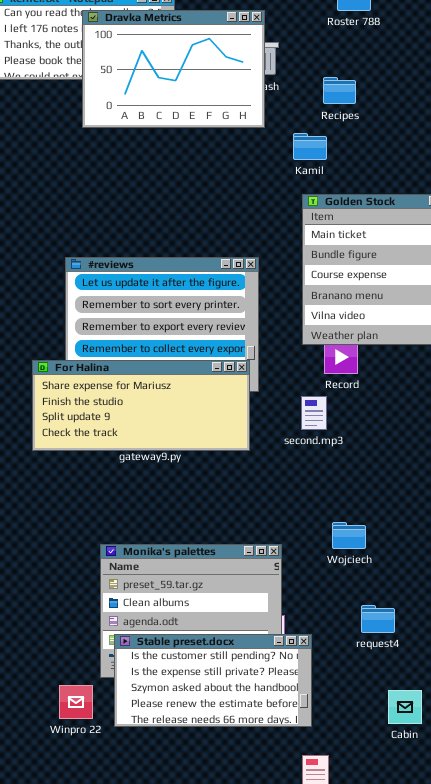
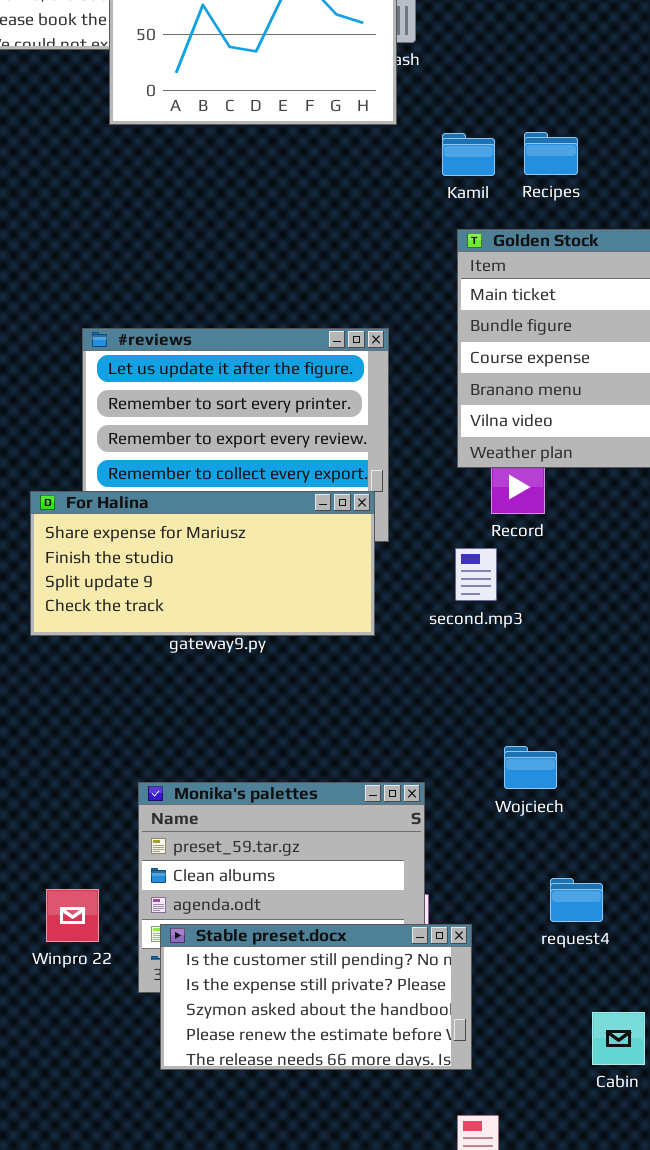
Recipes: [323,77,356,104] -> [524,132,578,175], moved
Winpro 22: [59,685,93,719] -> [46,889,99,942], moved

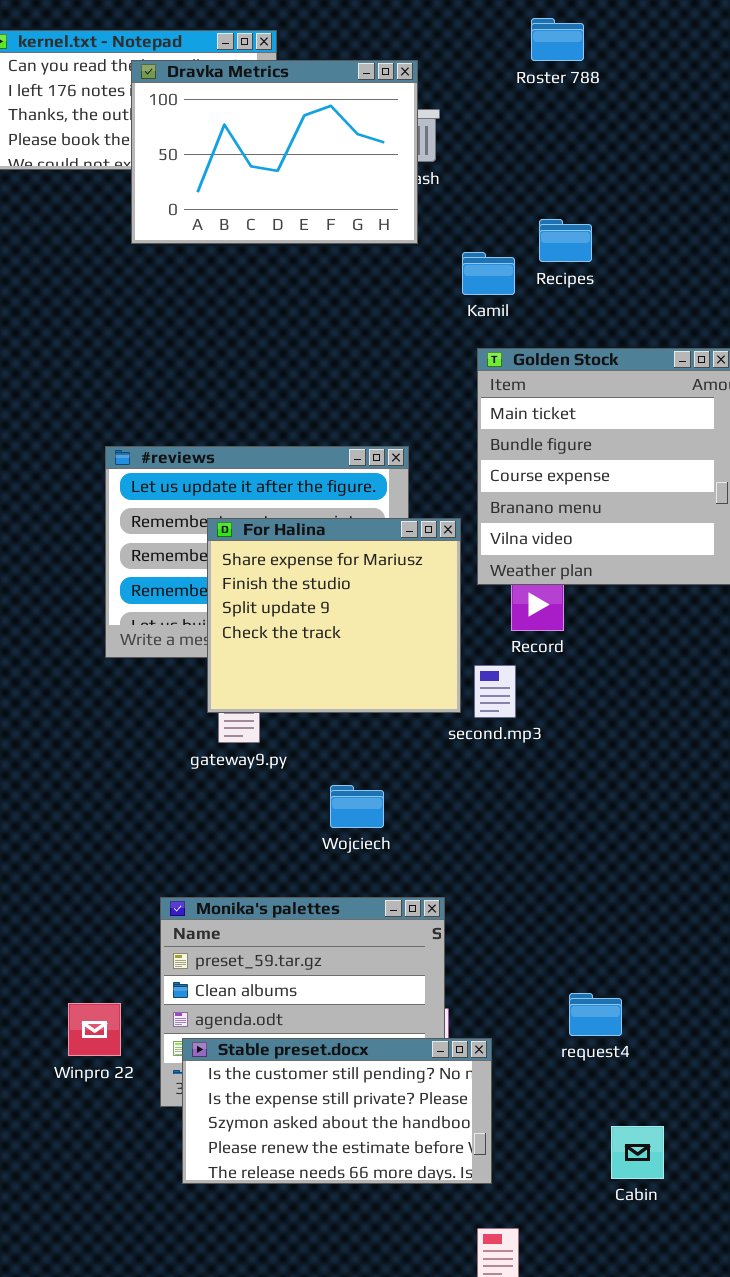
Recipes: [524,132,578,175] -> [539,219,592,262], moved
For Halina: [30,491,375,636] -> [207,518,461,713], moved, resized
Wojciech: [504,746,557,789] -> [330,785,384,828], moved

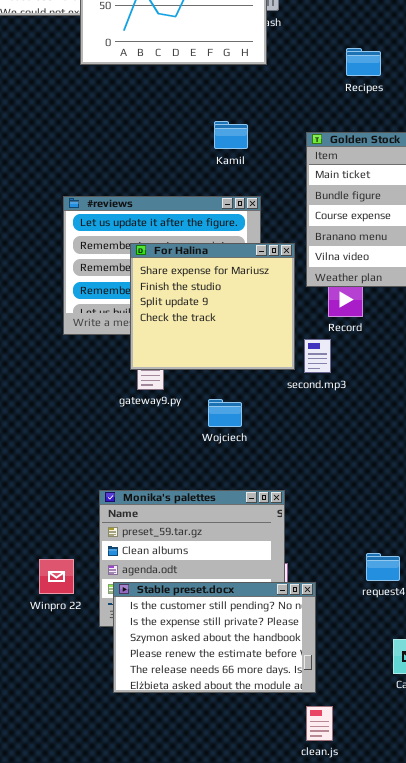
Kamil: [462,252,515,295] -> [214,121,248,149], moved
Wojciech: [330,785,384,828] -> [208,399,242,427], moved
Stable preset.docx: [182,1038,492,1184] -> [113,582,316,693], resized

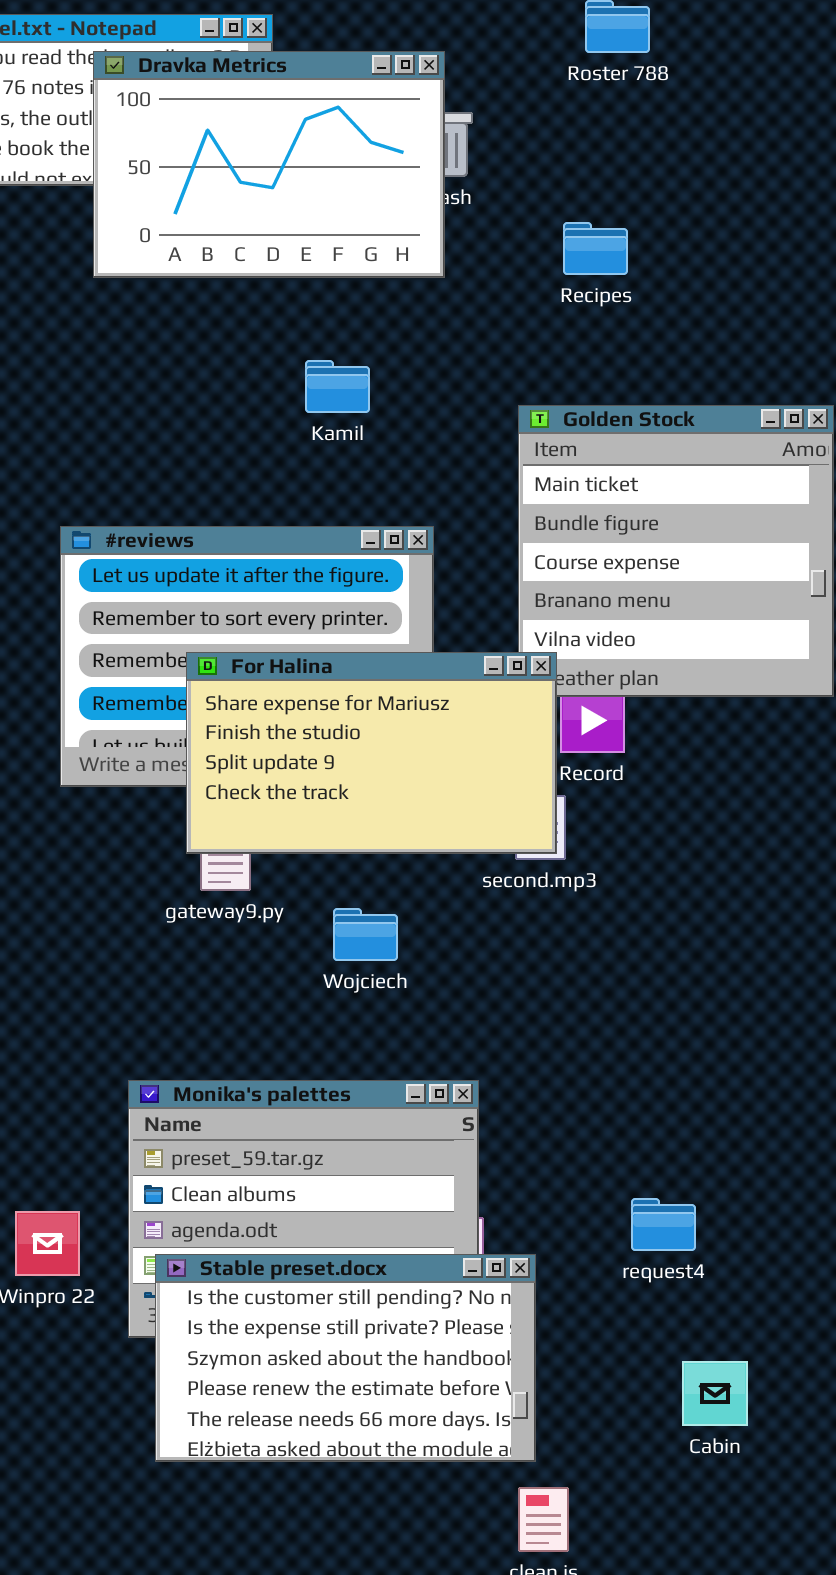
Recipes: [346,48,381,76] -> [563,222,628,275], moved
Kamil: [214,121,248,149] -> [305,360,370,413], moved
For Halina: [130,243,295,370] -> [186,652,557,854], resized

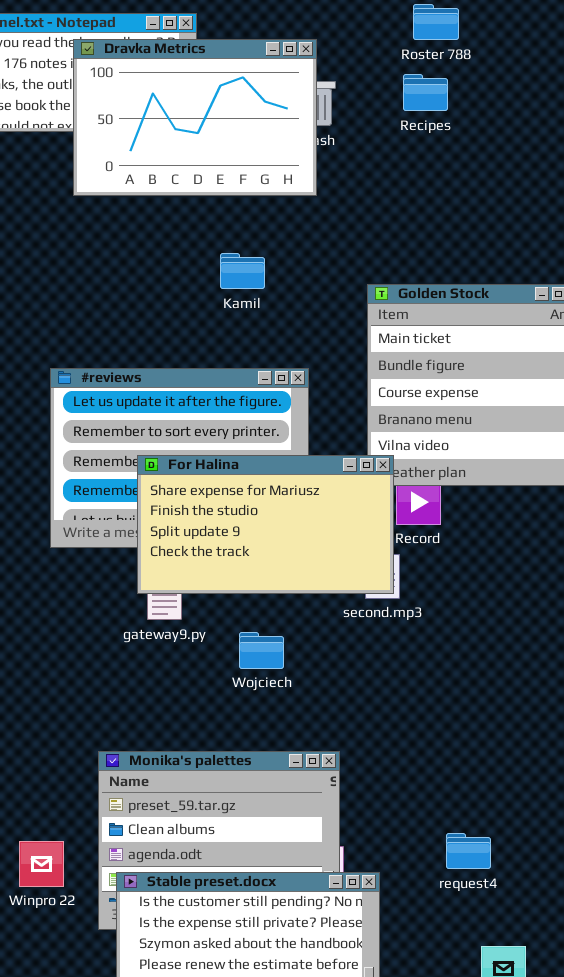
Recipes: [563,222,628,275] -> [403,74,448,111], moved

